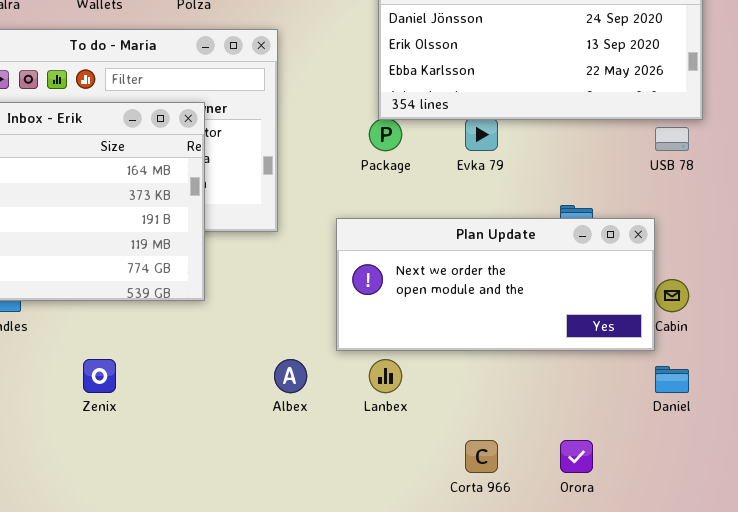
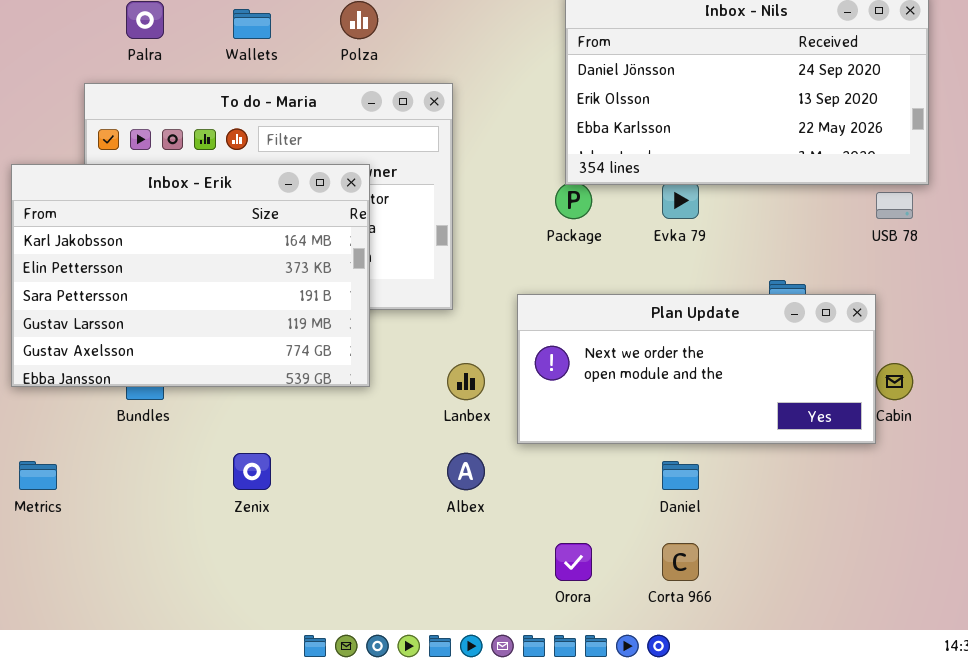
Lanbex: [369,359,402,393] -> [447,363,485,400], moved
Daniel: [655,366,689,393] -> [662,461,699,490], moved
Orora: [560,440,593,473] -> [555,543,592,581], moved

